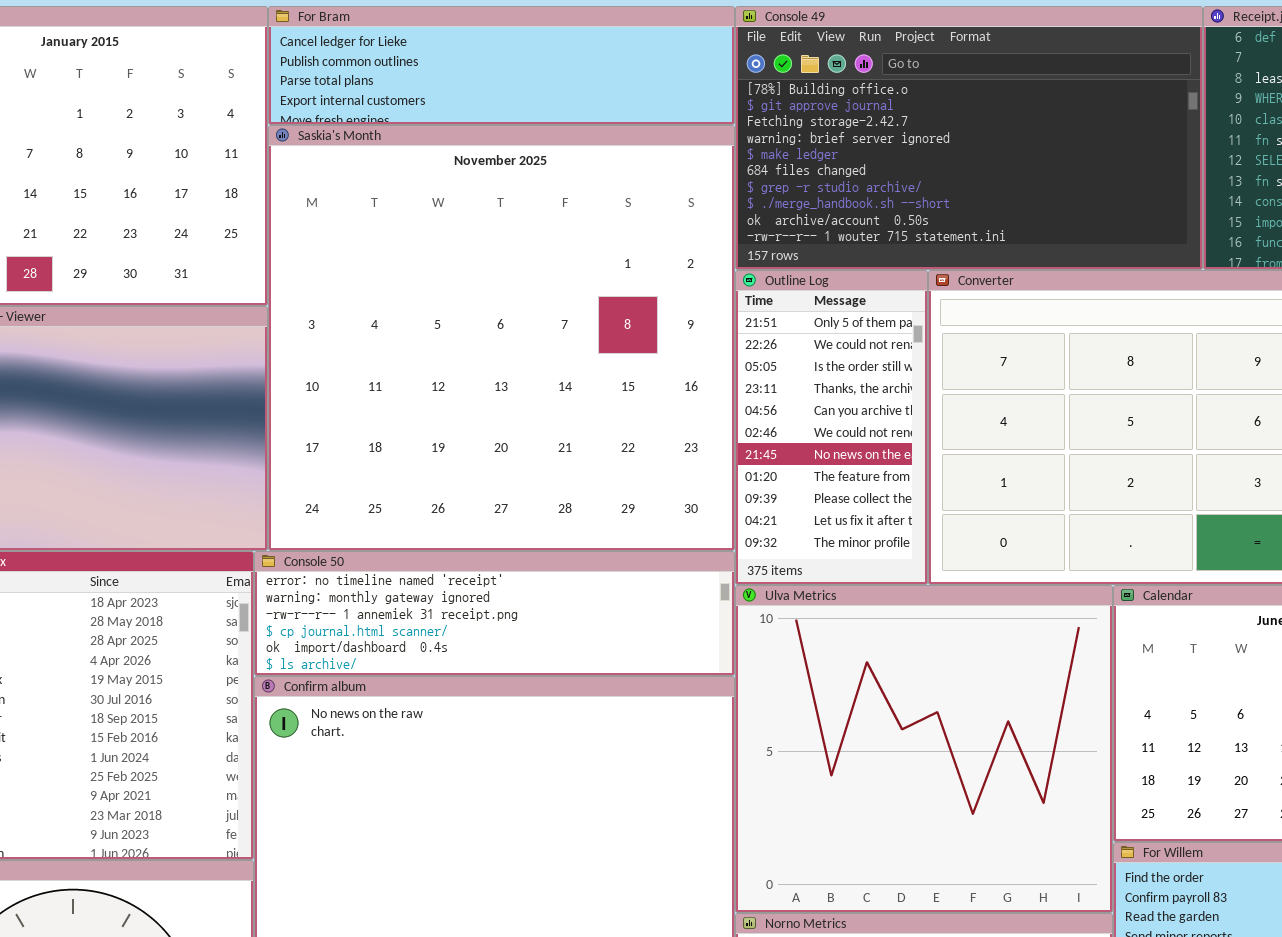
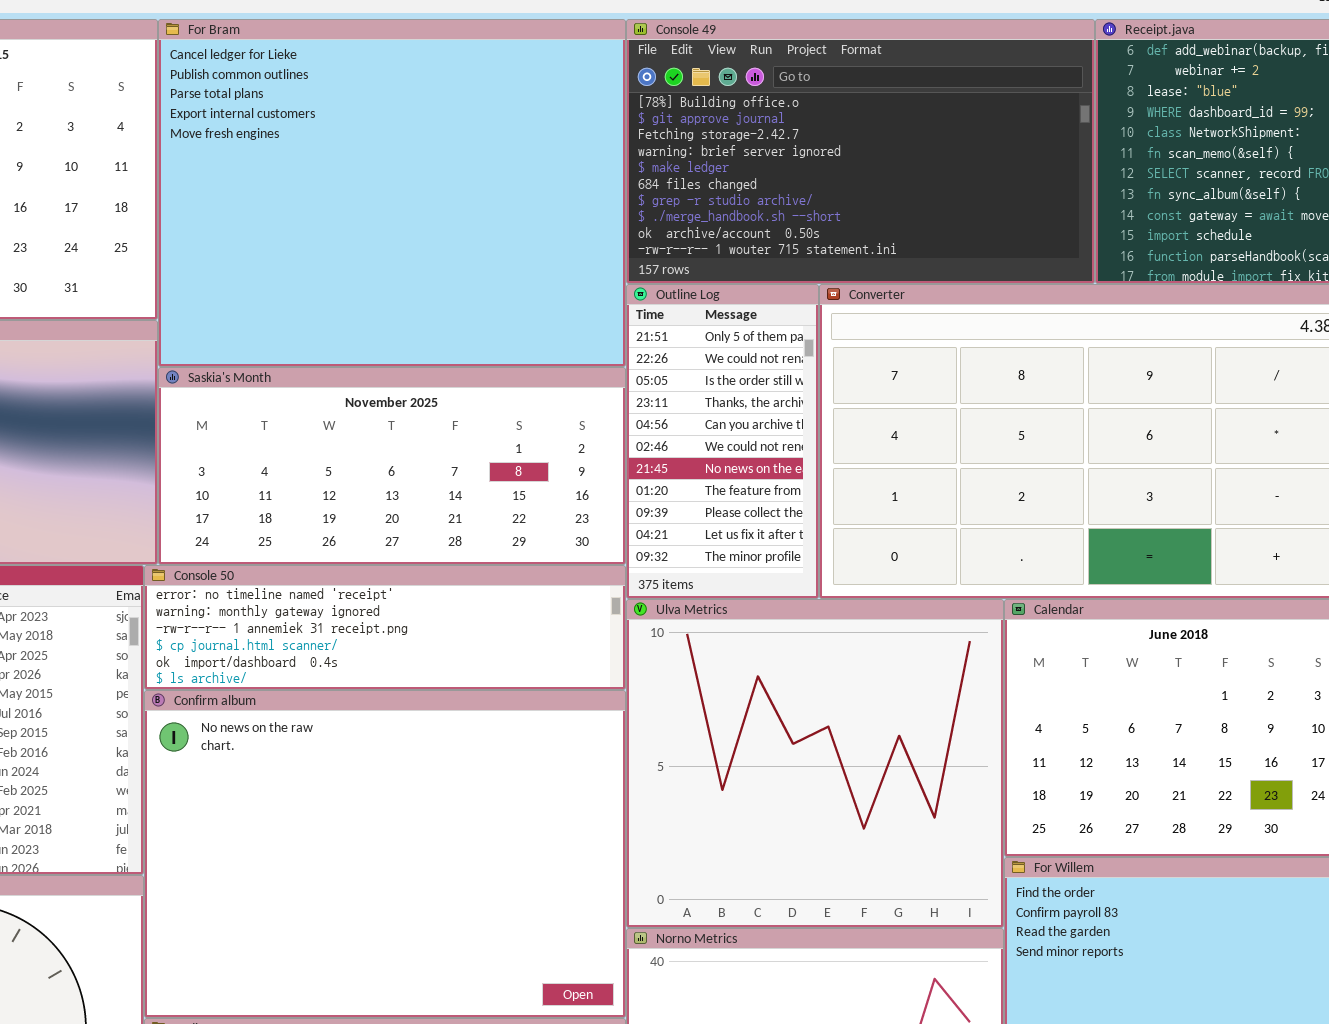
For Bram: [268,6,735,125] -> [158,19,626,367], resized
Saskia's Month: [268,125,735,551] -> [158,367,626,565], resized

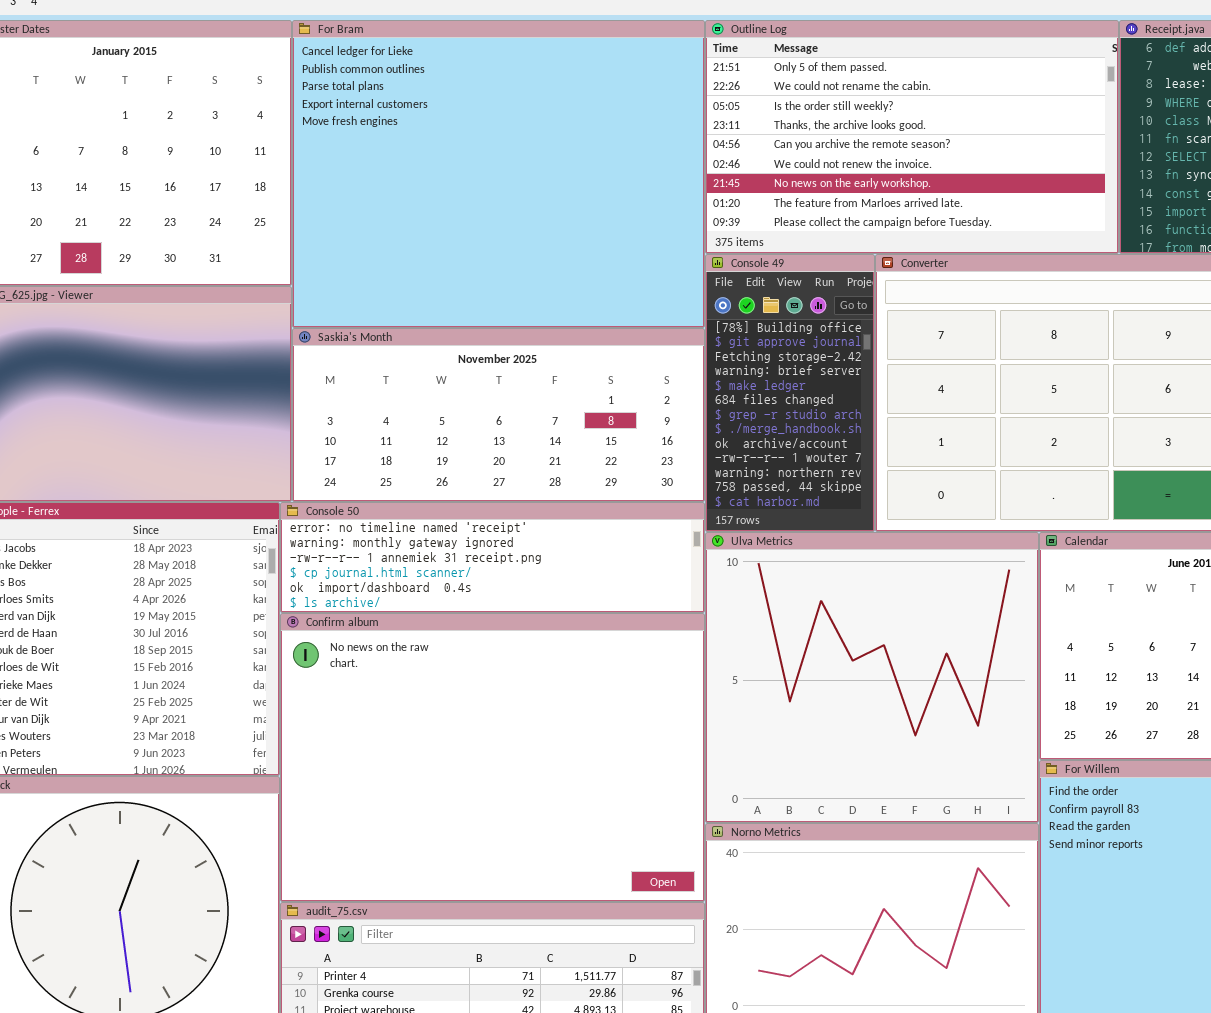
Console 49: [626,19,1095,284] -> [705,254,875,532], moved, resized
Outline Log: [626,284,819,599] -> [705,20,1119,254], moved, resized

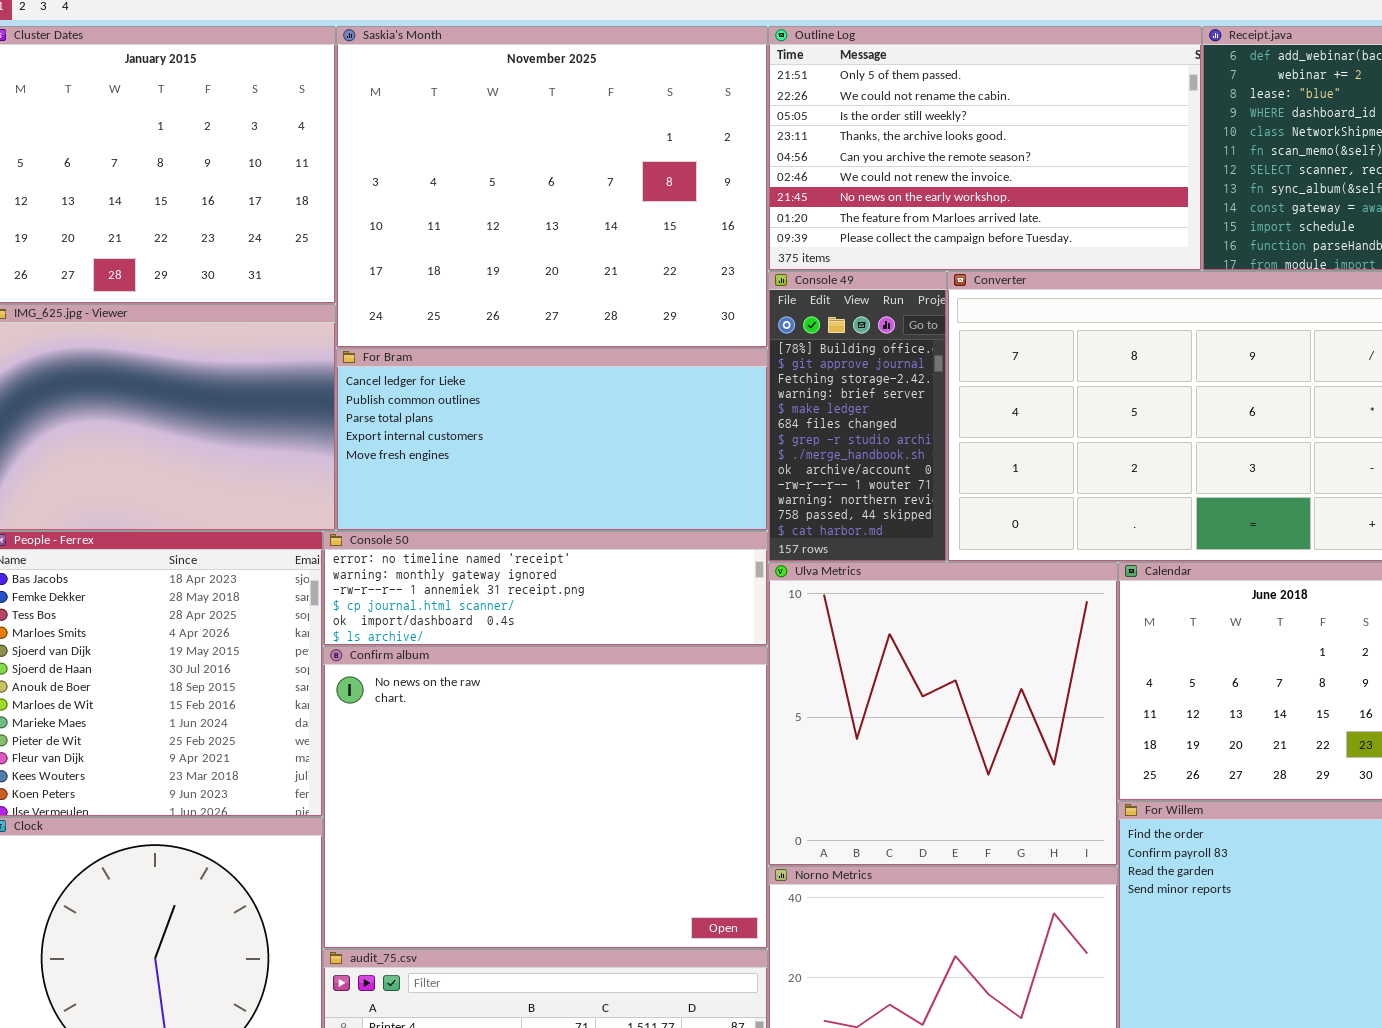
For Bram: [292,20,705,328] -> [336,348,768,531], moved, resized
Saskia's Month: [292,328,705,502] -> [336,26,768,348], moved, resized

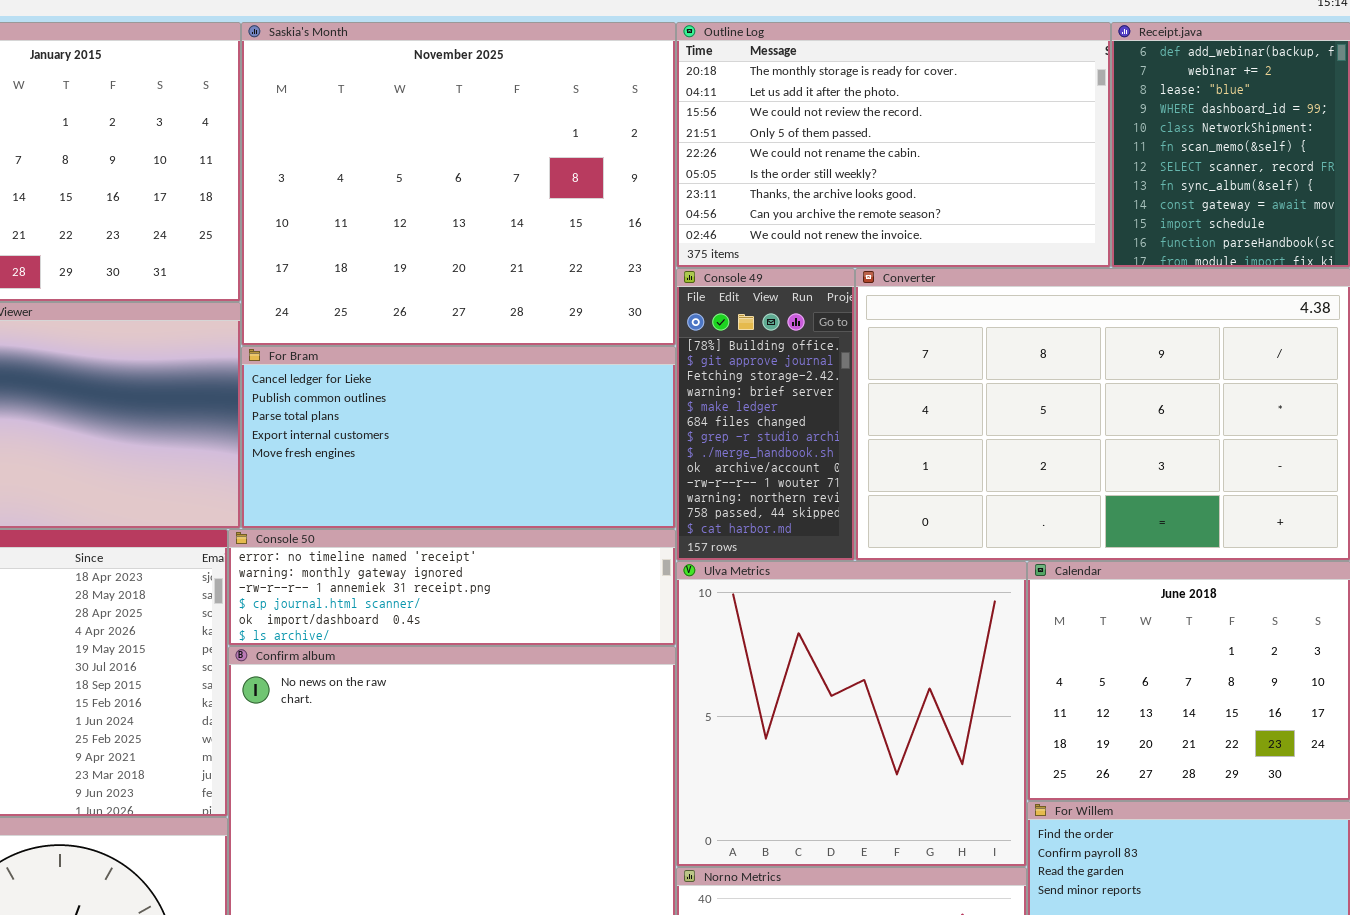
Outline Log: [768,26,1202,271] -> [676,22,1111,268], scrolled up 3 rows

